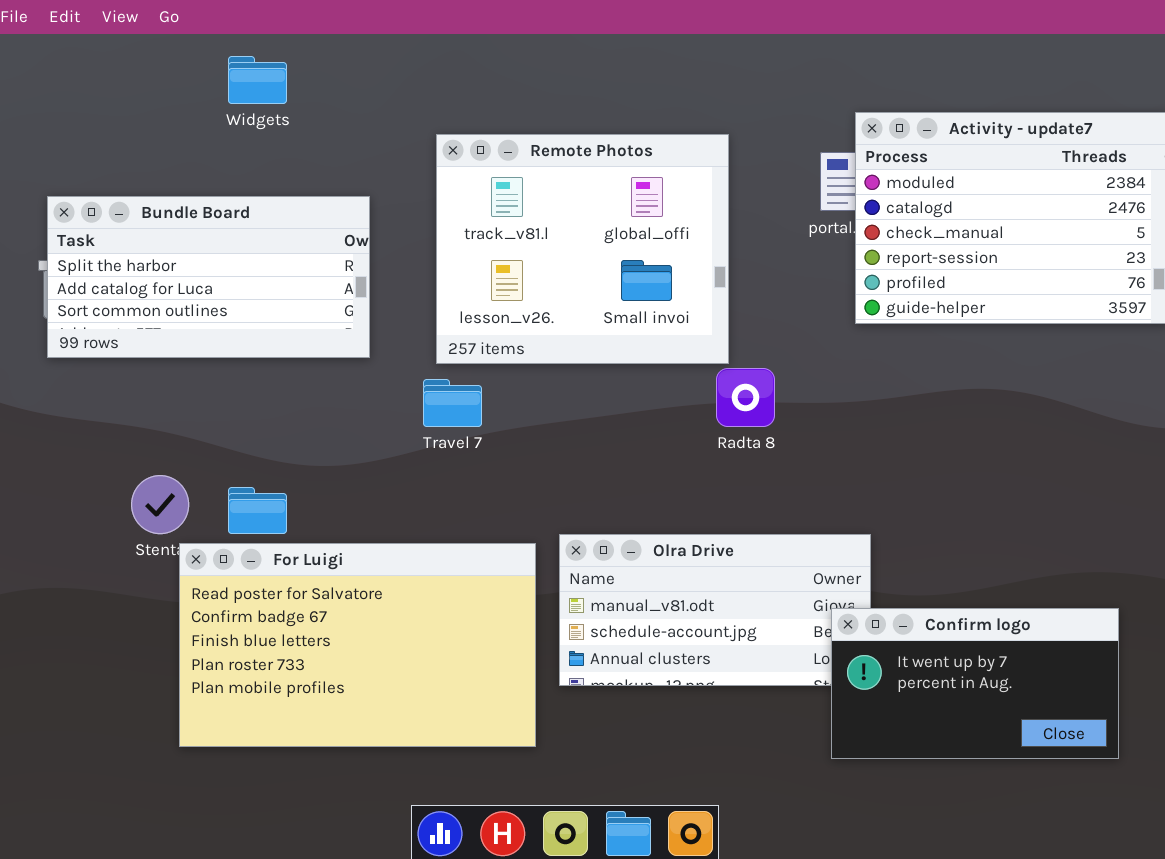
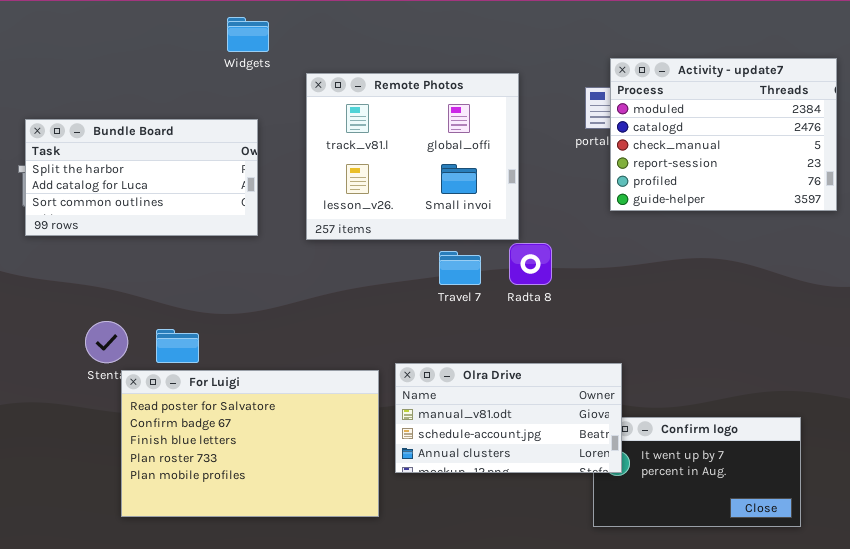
Widgets: [228,56,287,104] -> [227,17,269,52], moved
Travel 7: [423,379,482,427] -> [439,251,481,285], moved
Olra Drive: [559,534,871,686] -> [395,363,622,473], raised

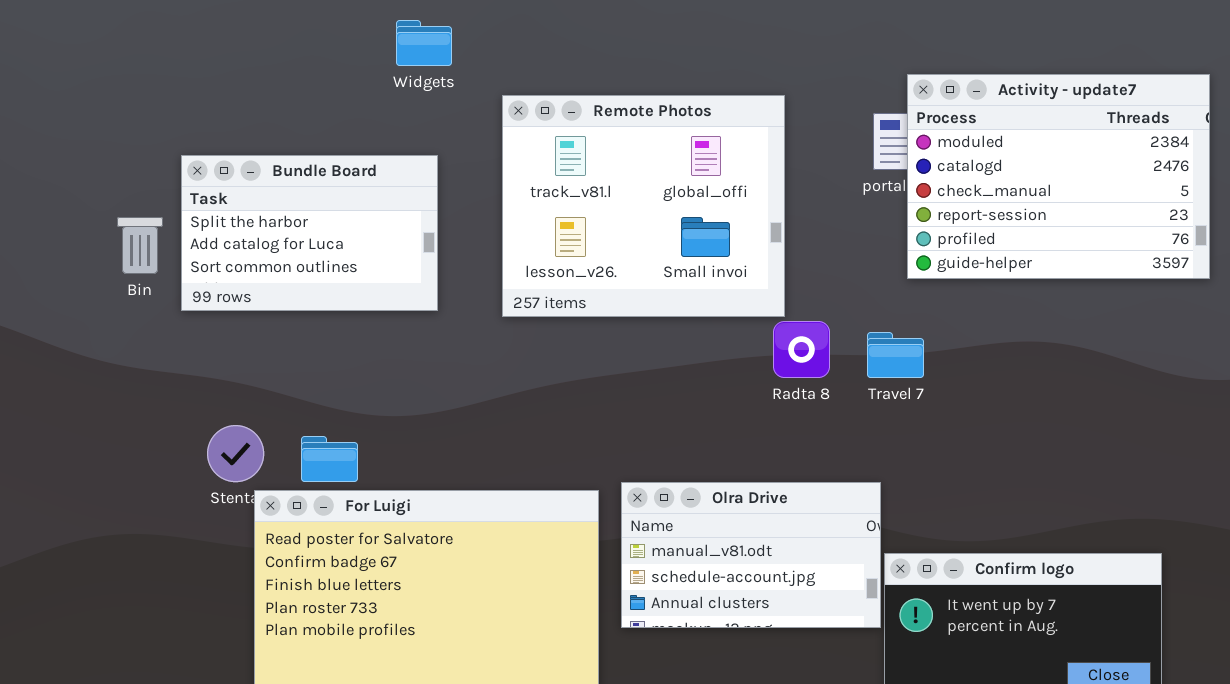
Bundle Board: [25,119,258,236] -> [181,155,438,311], resized
Travel 7: [439,251,481,285] -> [867,332,924,378], moved
Olra Drive: [395,363,622,473] -> [621,482,881,628], resized

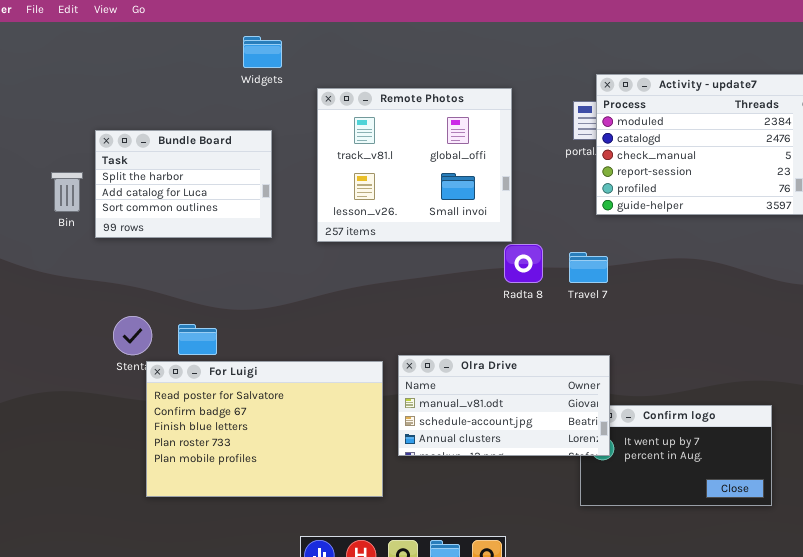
Olra Drive: [621,482,881,628] -> [398,355,610,456], resized

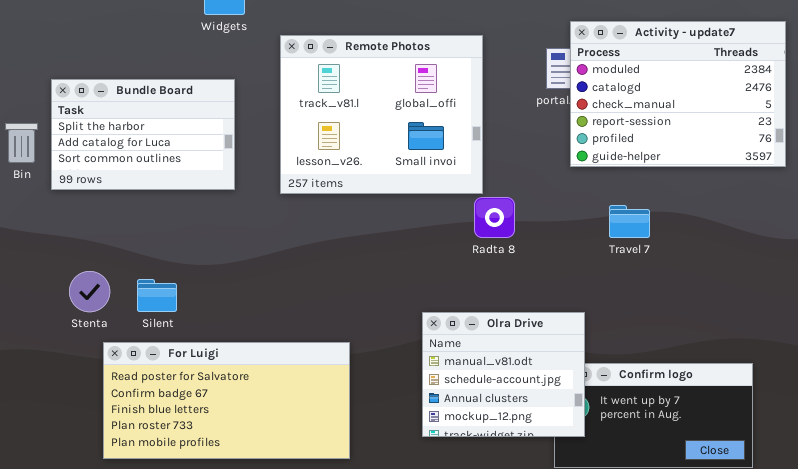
Travel 7: [569,252,608,283] -> [609,205,650,238], moved
Olra Drive: [398,355,610,456] -> [422,312,585,437], resized
For Luigi: [146,361,383,497] -> [103,342,350,459], resized

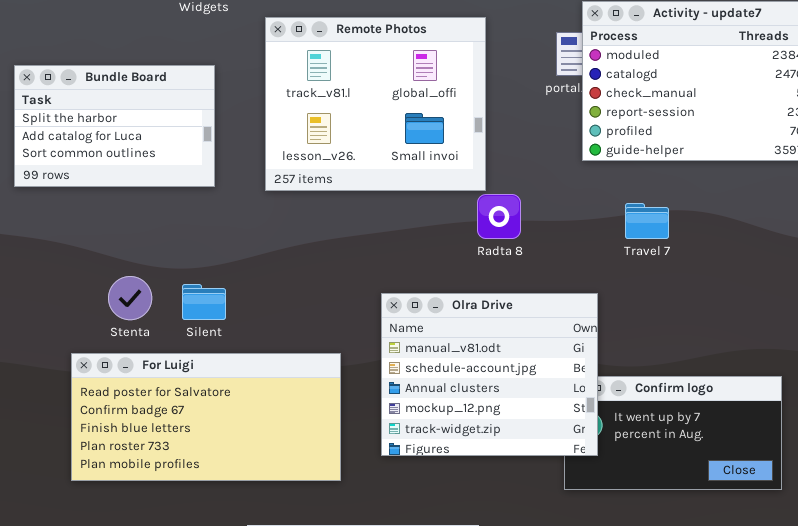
Stenta: [69,271,110,312] -> [108,276,152,320], moved
Silent: [137,279,177,312] -> [182,284,226,320], moved
Olra Drive: [422,312,585,437] -> [381,293,598,456], resized

